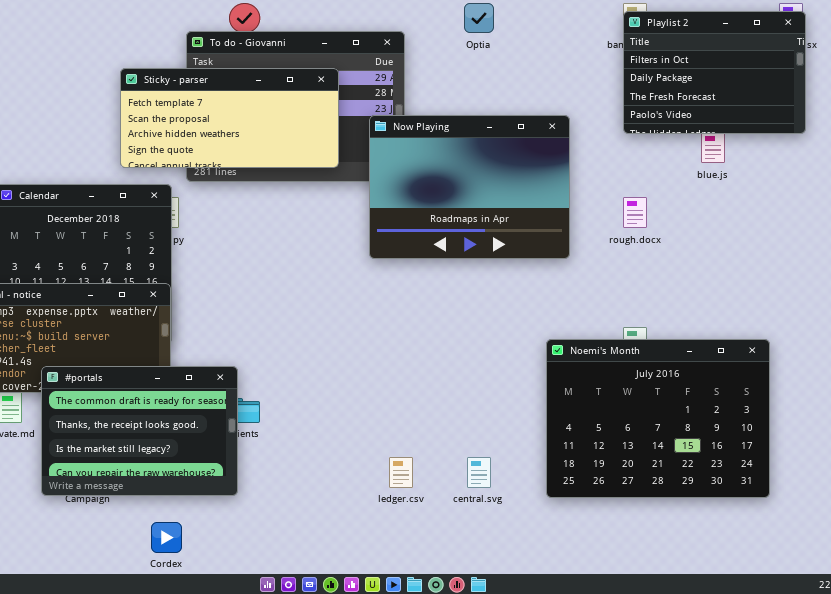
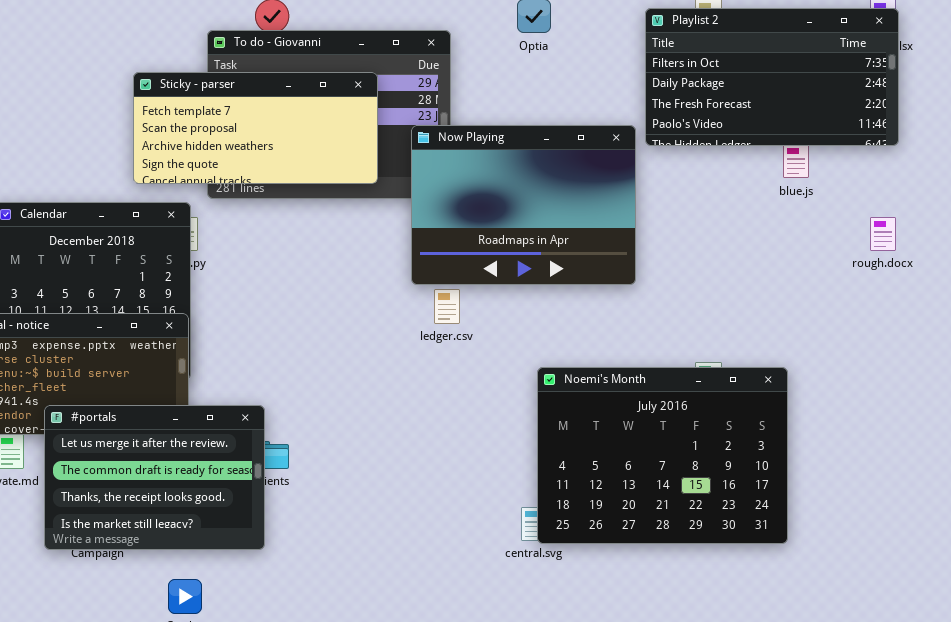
Playlist 2: [623,11,806,134] -> [645,8,899,146], resized
rough.docx: [623,197,647,228] -> [870,217,896,251], moved
Noemi's Month: [546,339,770,498] -> [537,367,788,544], moved
#portals: [41,366,238,496] -> [44,405,265,550], scrolled up 1 row
ledger.csv: [389,457,413,488] -> [434,289,460,324], moved

